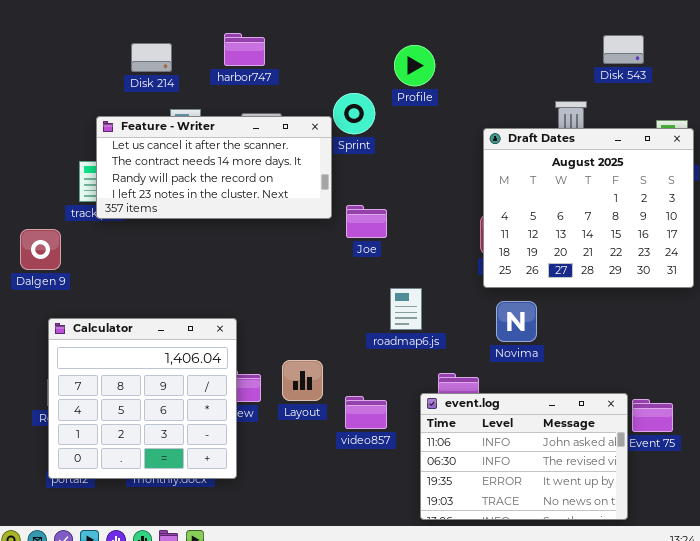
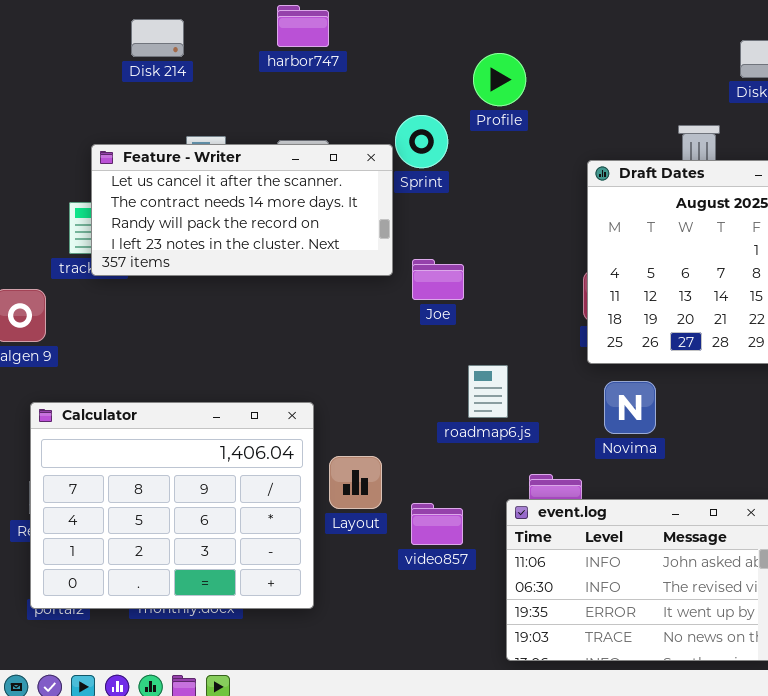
harbor747: [224,33,265,66] -> [277,5,329,47], moved
Disk 214: [131,43,172,72] -> [131,19,184,57], moved
Calculator: [48,318,237,479] -> [30,402,314,609], resized

